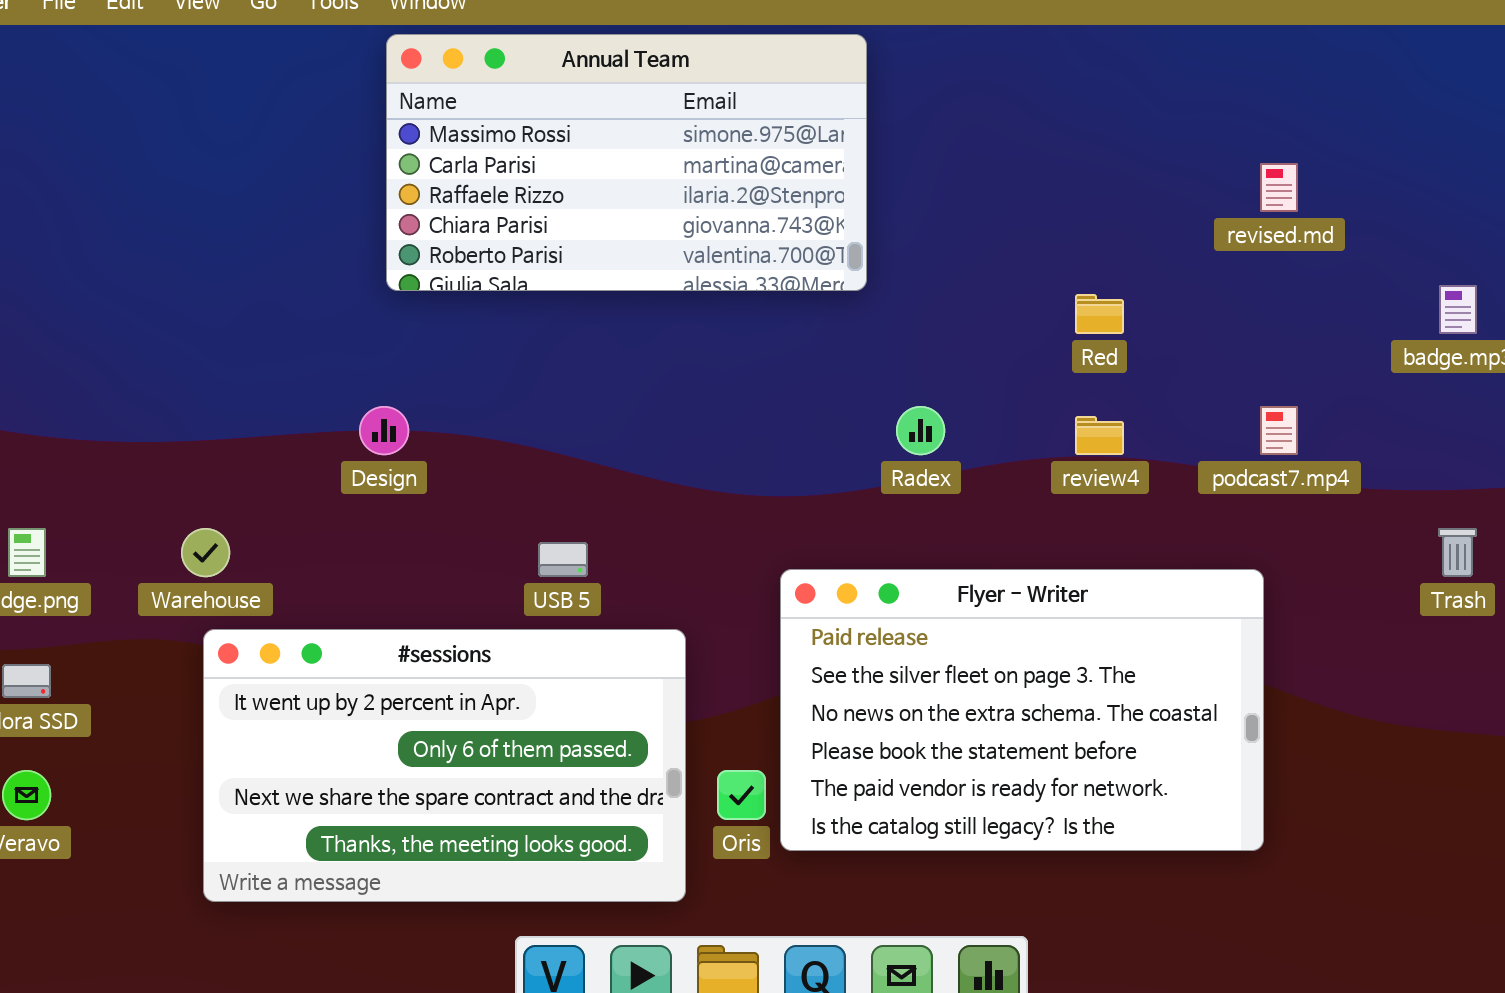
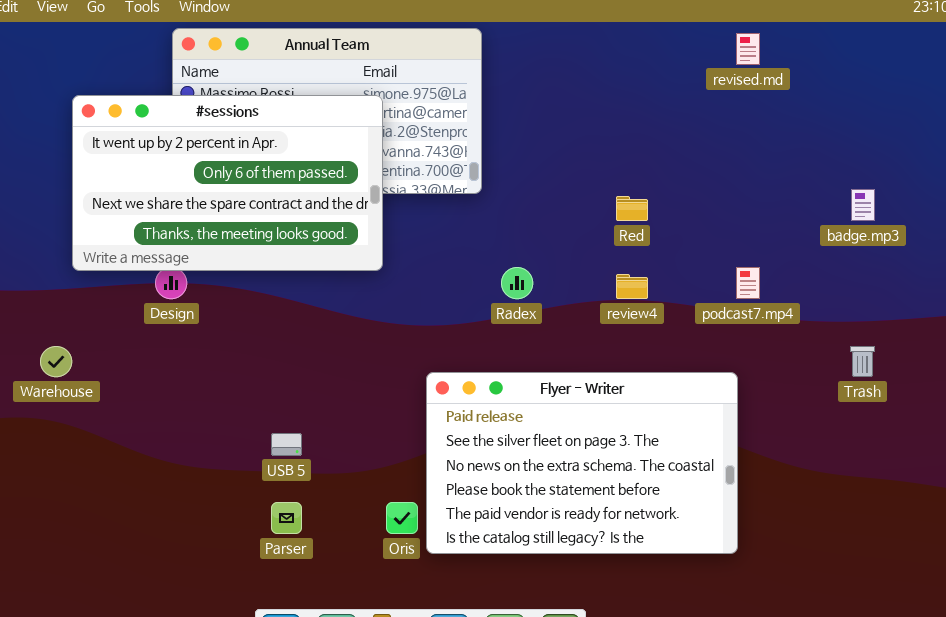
revised.md: [1260,163,1298,212] -> [736,33,760,65], moved
USB 5: [538,542,588,577] -> [271,433,302,456], moved
#sessions: [203,629,686,902] -> [72,95,383,271], moved

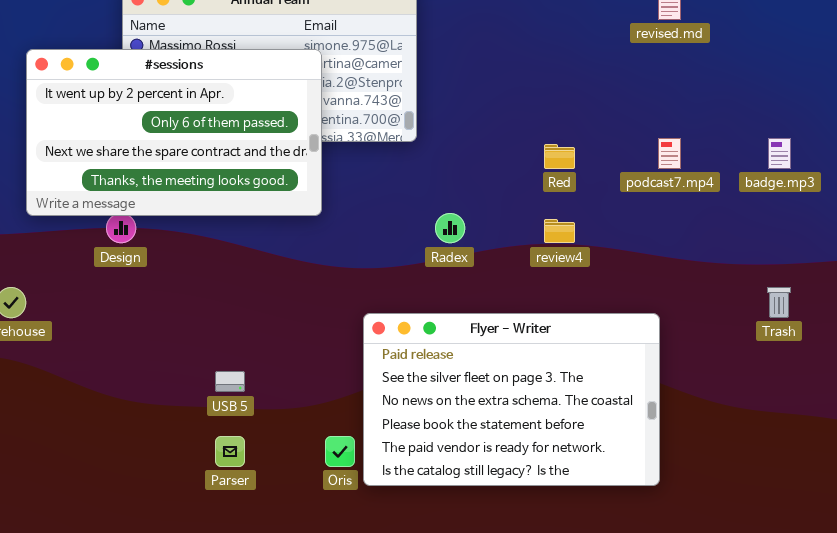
podcast7.mp4: [736,267,760,299] -> [658,138,681,169], moved

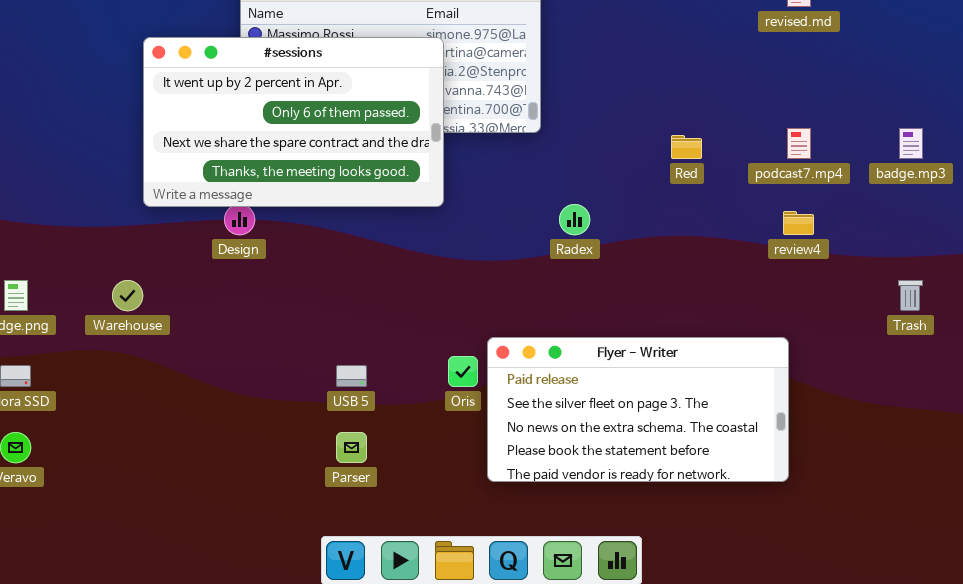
review4: [544,219,575,243] -> [783,211,814,235], moved
Flyer - Writer: [363,313,660,486] -> [487,337,789,482], resized
Oris: [325,436,355,467] -> [448,356,478,387], moved

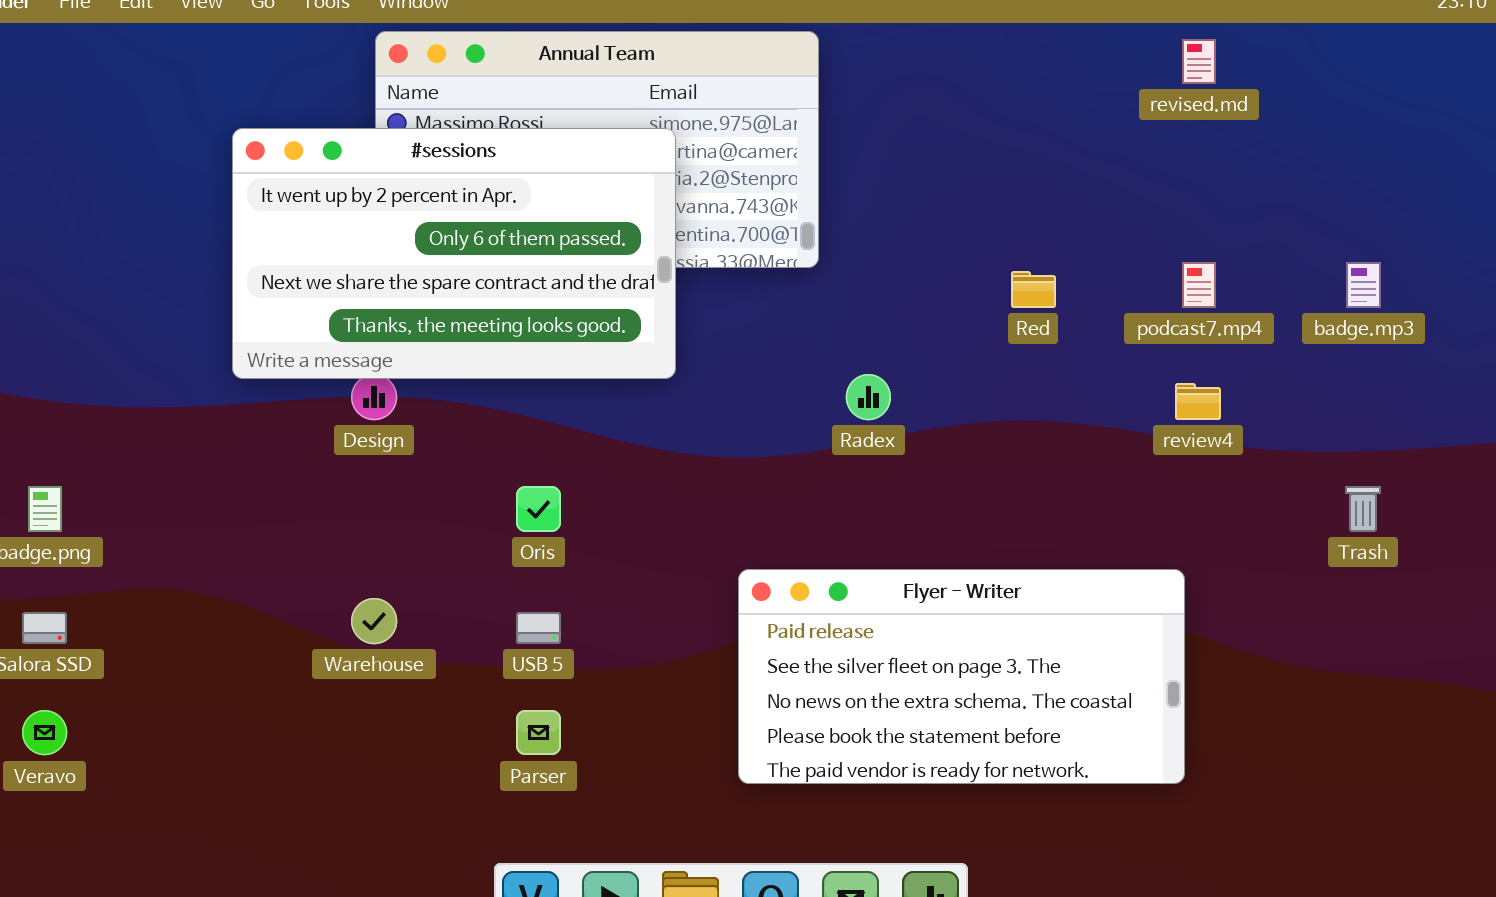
Warehouse: [112,280,143,311] -> [351,598,397,644], moved
Oris: [448,356,478,387] -> [516,486,561,532], moved

